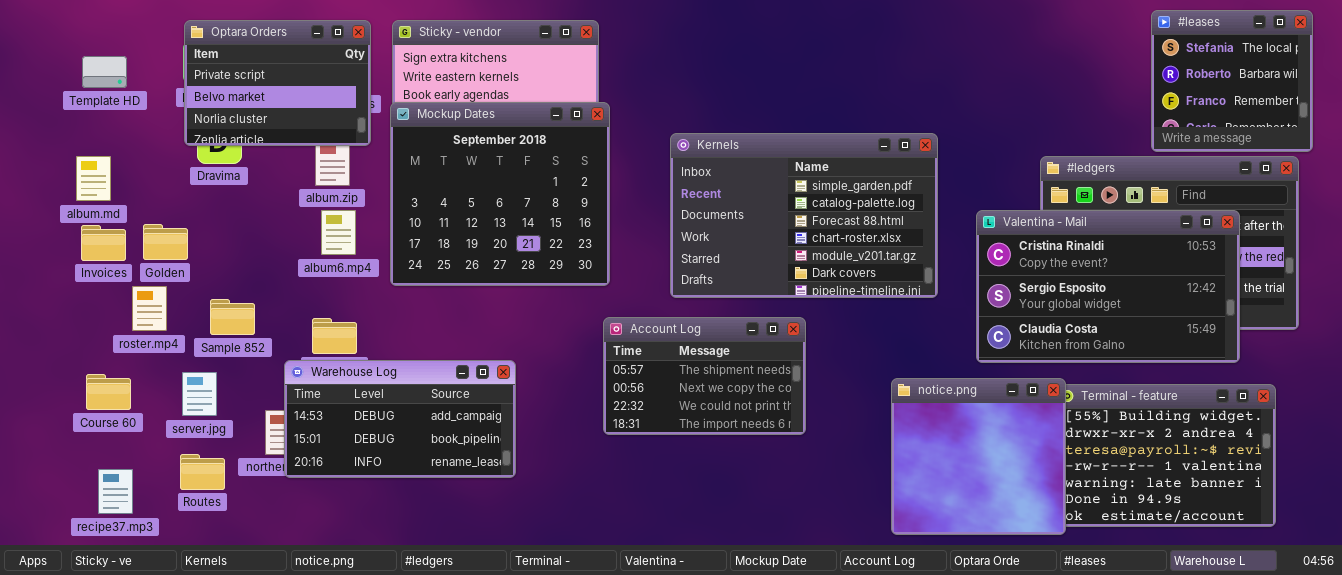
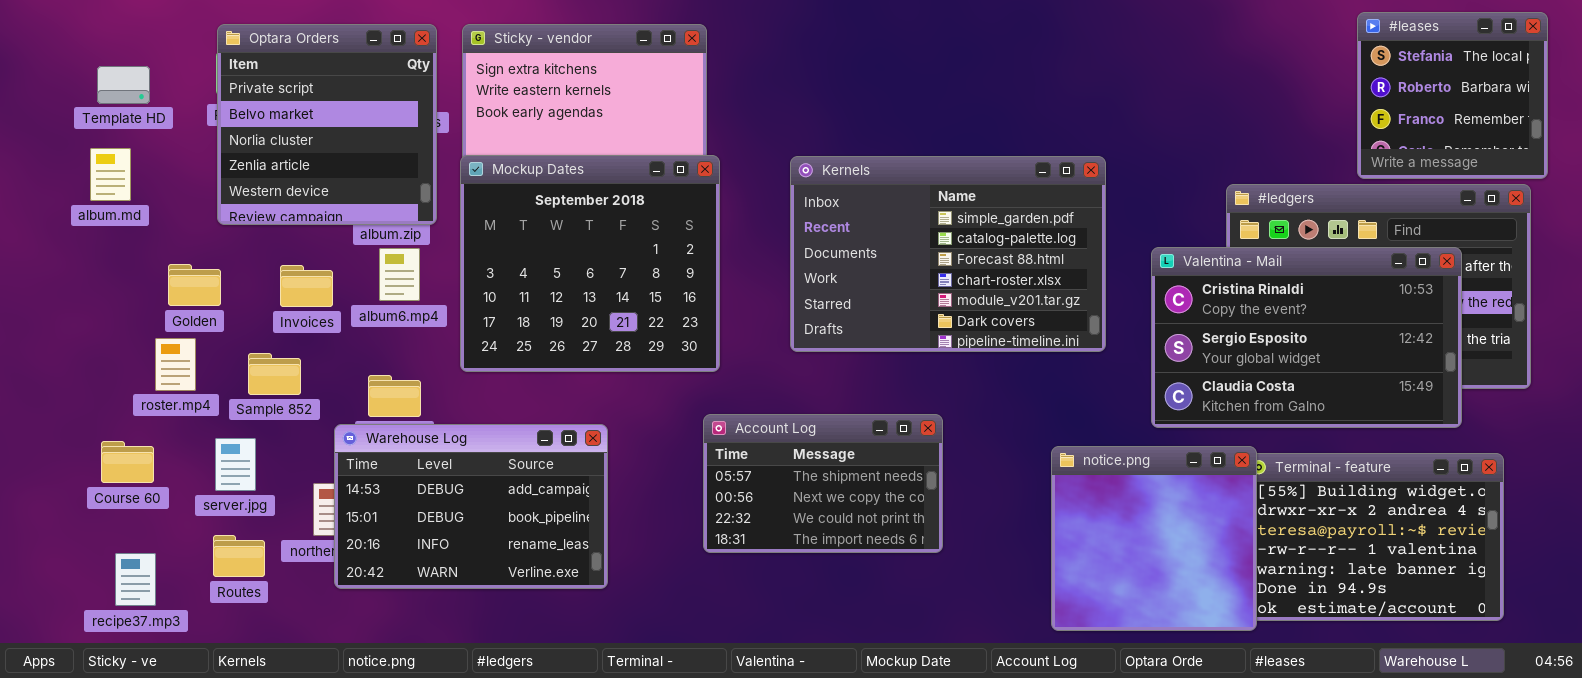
Optara Orders: [184,20,371,146] -> [217,24,437,225], resized
Mockup Dates: [390,102,610,286] -> [460,155,720,372], moved
album.md: [76,156,111,201] -> [90,148,131,201], moved
Invoices: [81,225,126,261] -> [280,265,333,307], moved
Account Log: [603,317,806,435] -> [703,414,943,553], moved
Warehouse Log: [284,360,516,478] -> [334,424,608,589], resized

